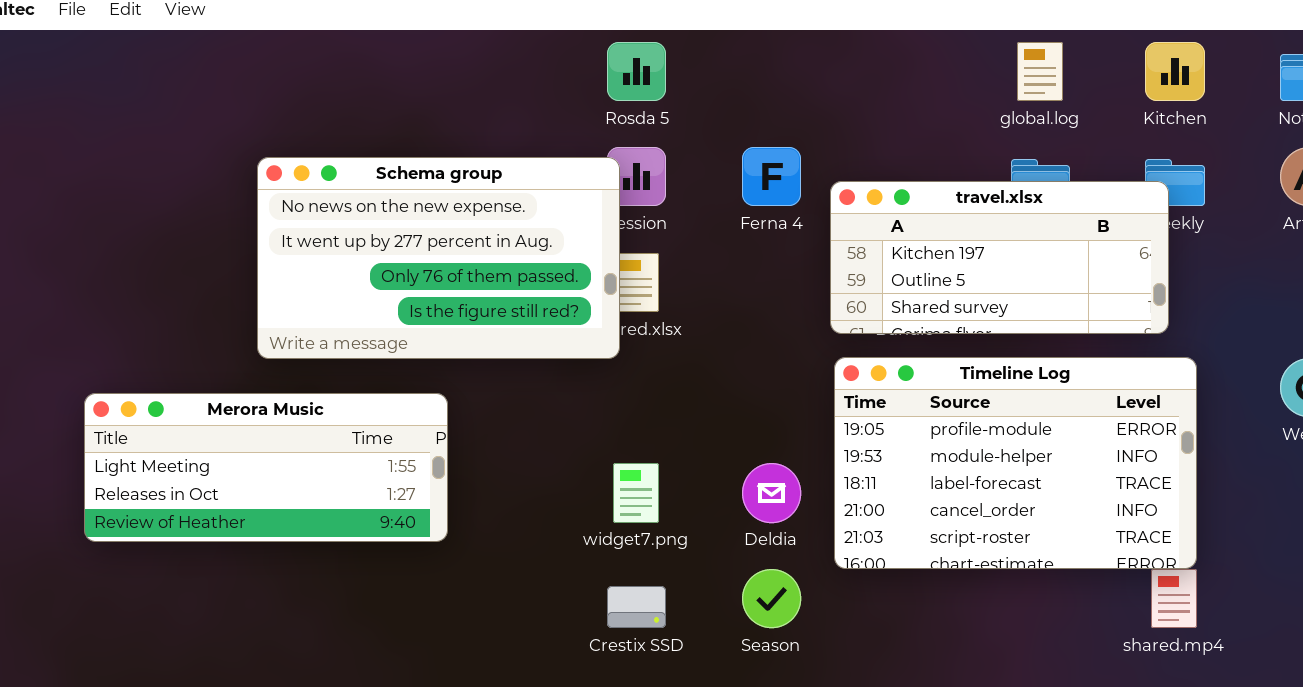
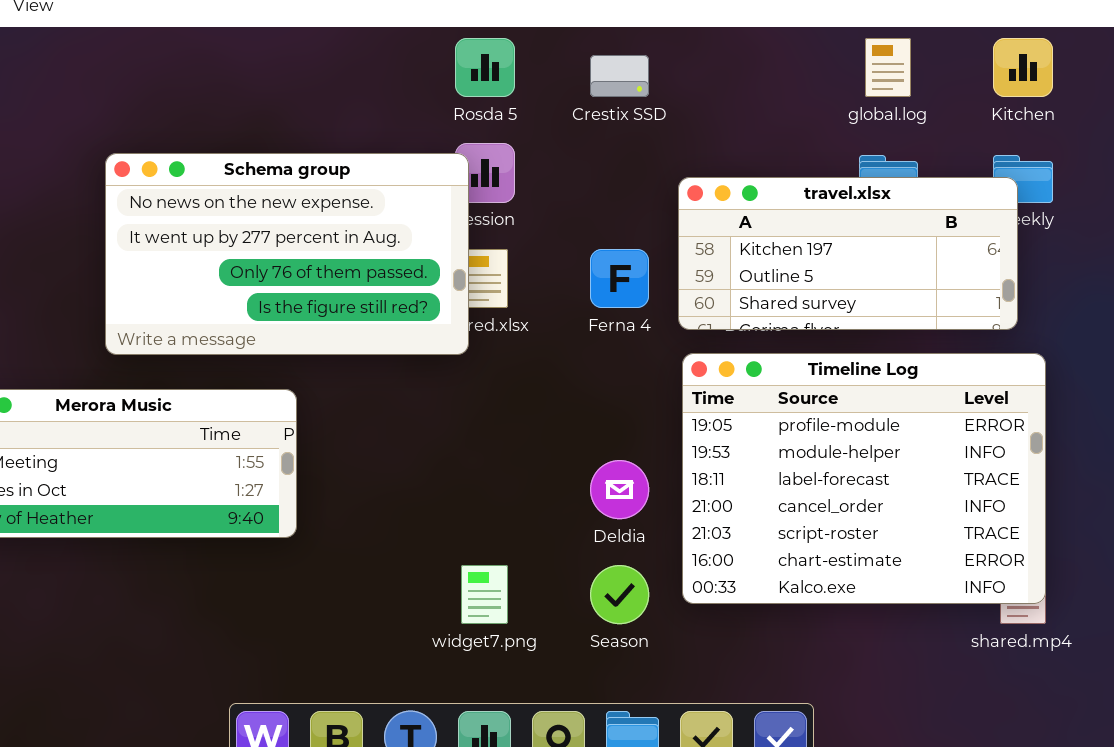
Ferna 4: [742,147,801,206] -> [590,249,649,308], moved
Timeline Log: [834,357,1197,569] -> [682,353,1046,604], resized
widget7.png: [613,463,659,523] -> [461,565,508,624], moved
Crestix SSD: [607,586,666,628] -> [590,55,649,97], moved

